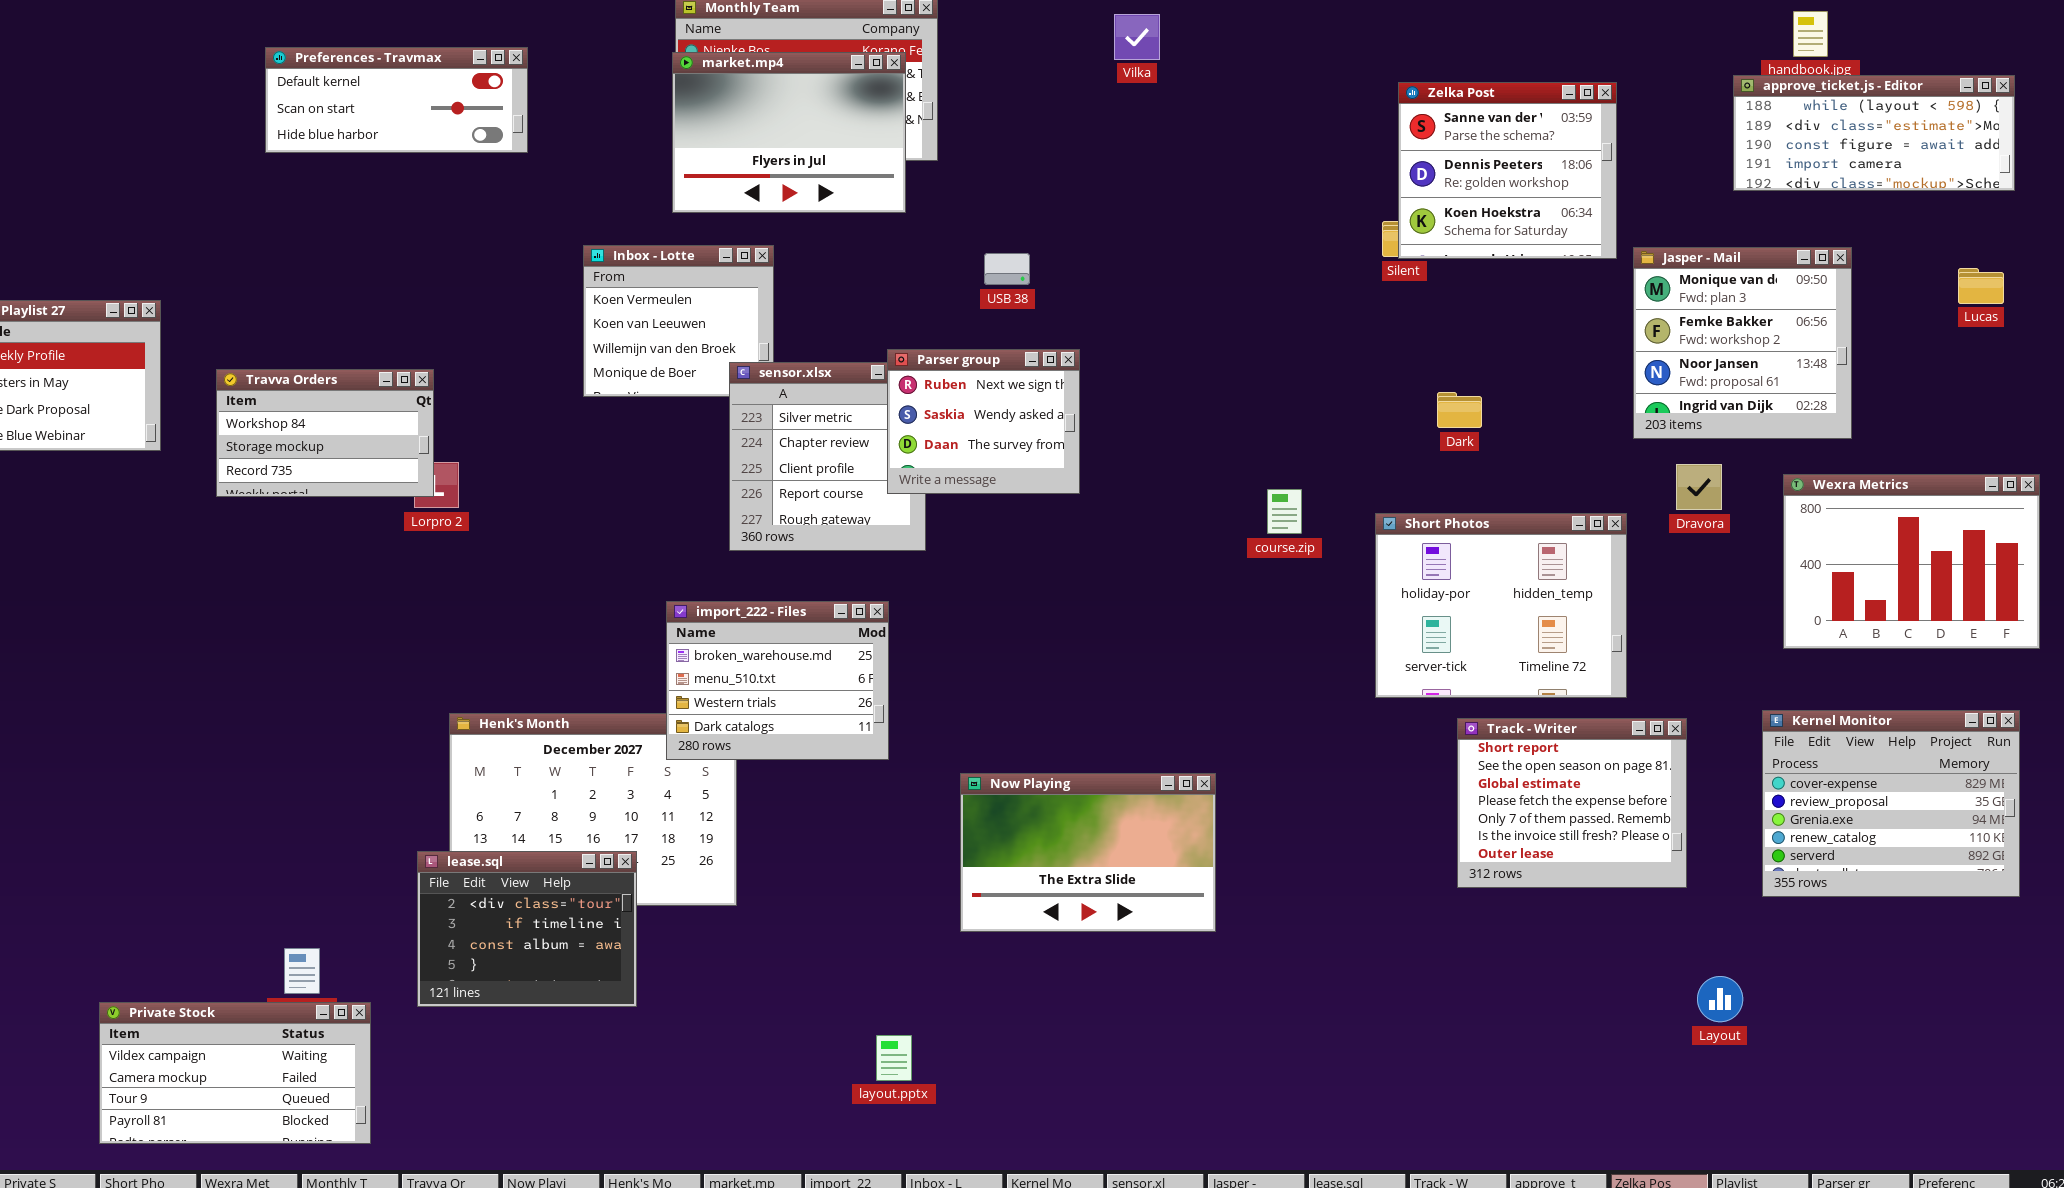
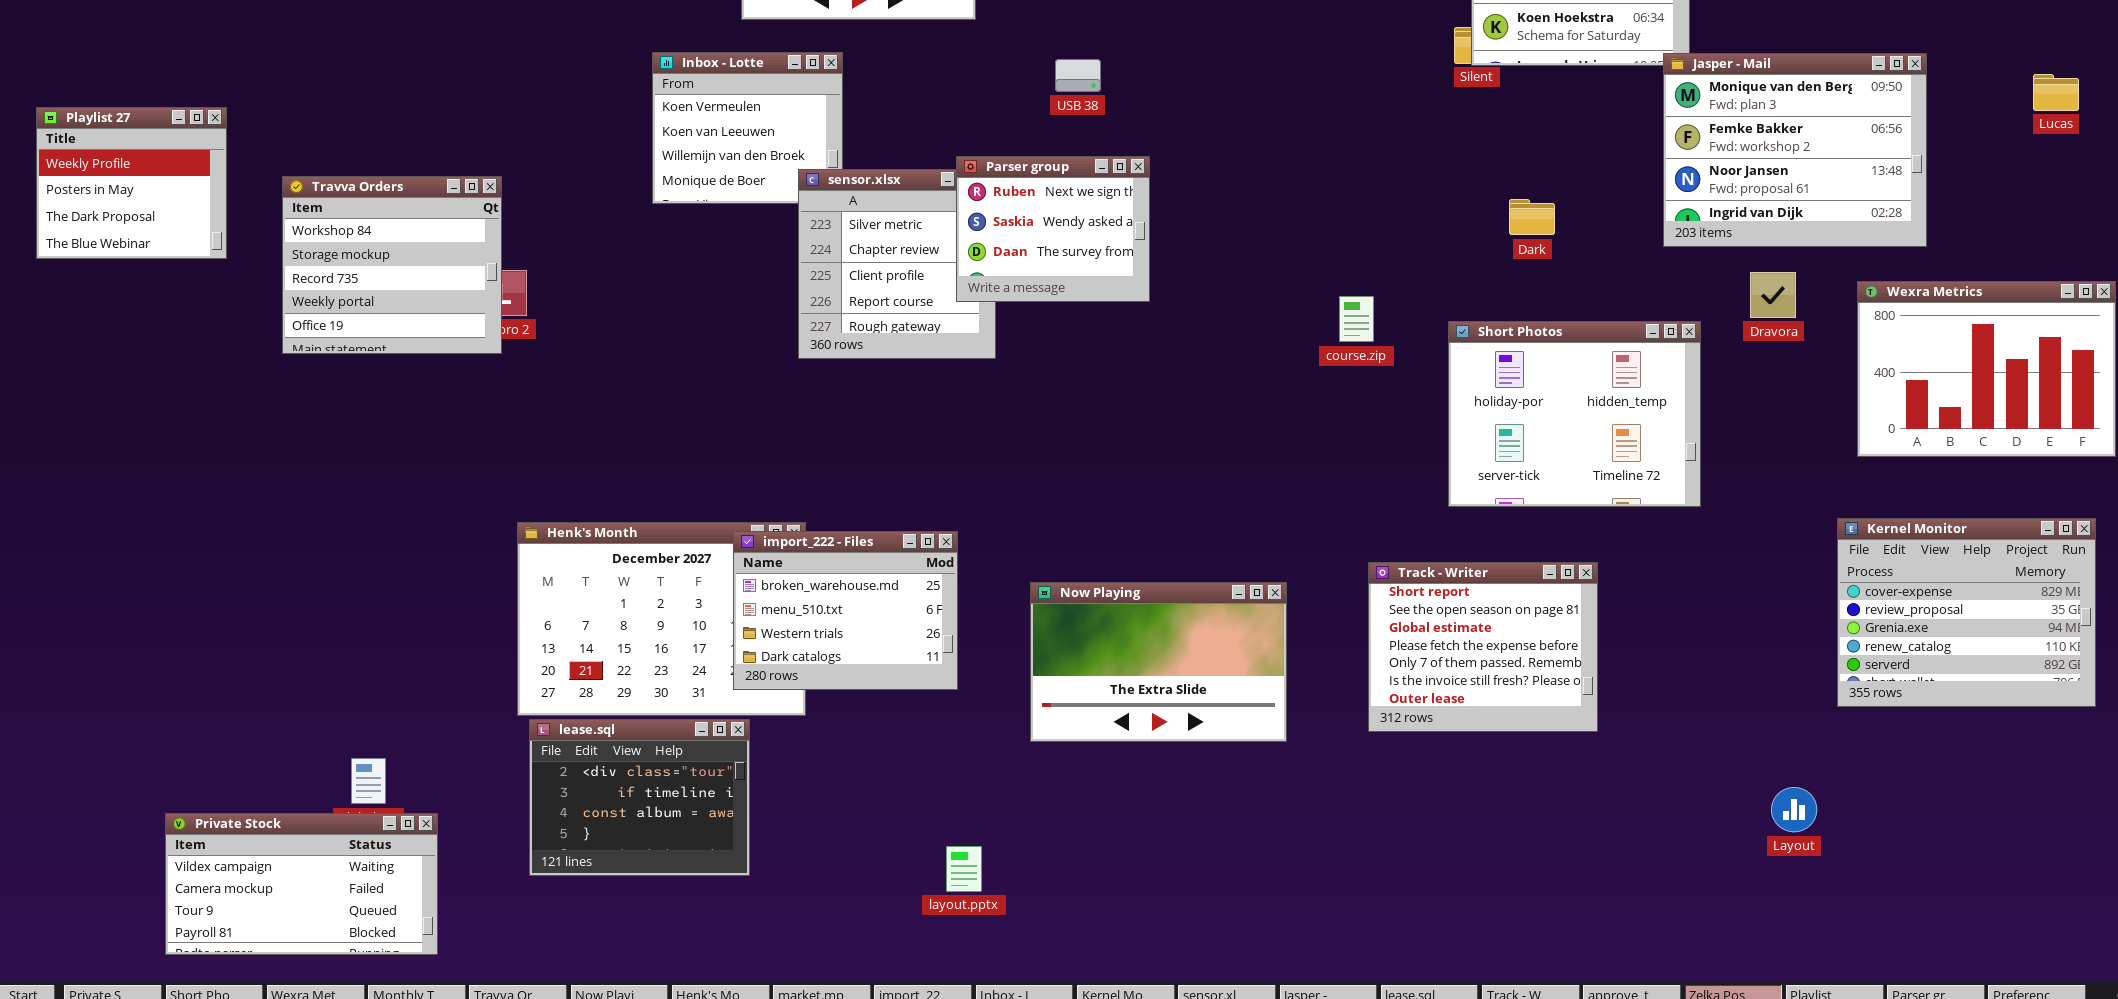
Jasper - Mail: [1633,247,1852,439] -> [1663,53,1927,247], resized
Travva Orders: [216,369,434,497] -> [282,176,502,354], resized
import_222 - Files: [666,601,889,760] -> [733,531,958,690], moved
Track - Writer: [1457,718,1687,888] -> [1368,562,1598,732], moved
lease.sql: [417,851,637,1007] -> [529,719,750,876], moved

